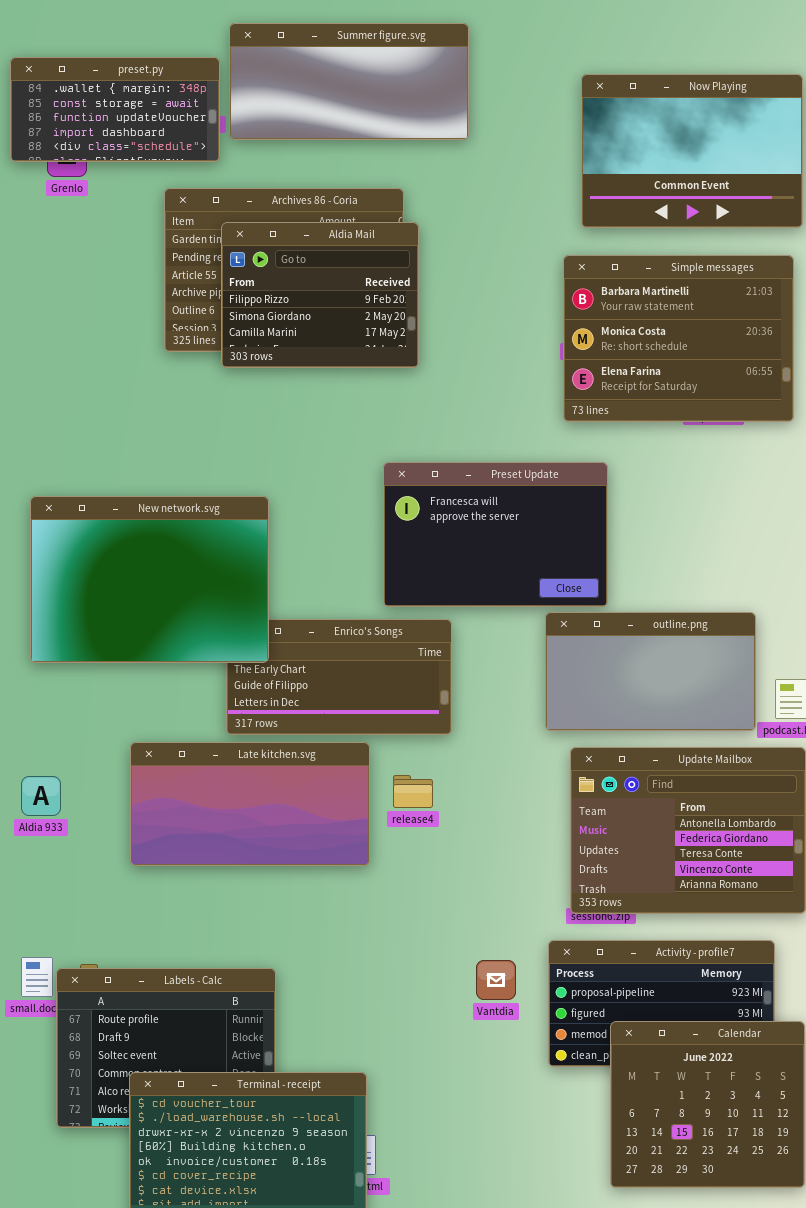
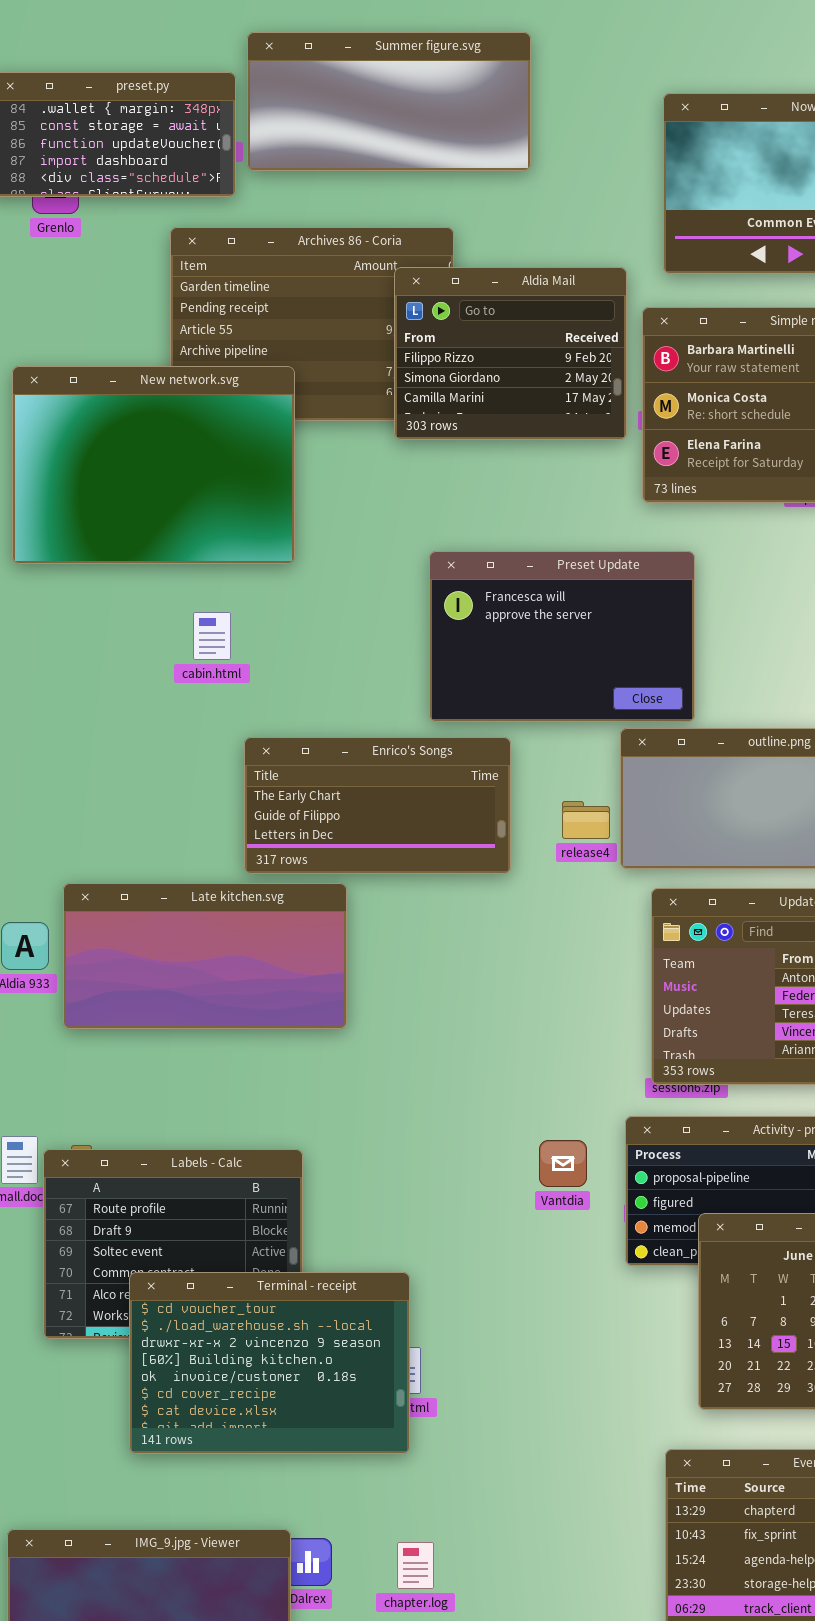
Aldia Mail: [221,222,419,368] -> [394,267,627,440], moved
New network.svg: [30,496,269,663] -> [12,366,295,564], moved
Late kitchen.svg: [130,742,370,866] -> [63,883,347,1029], moved
release4: [393,775,433,808] -> [562,801,610,839], moved

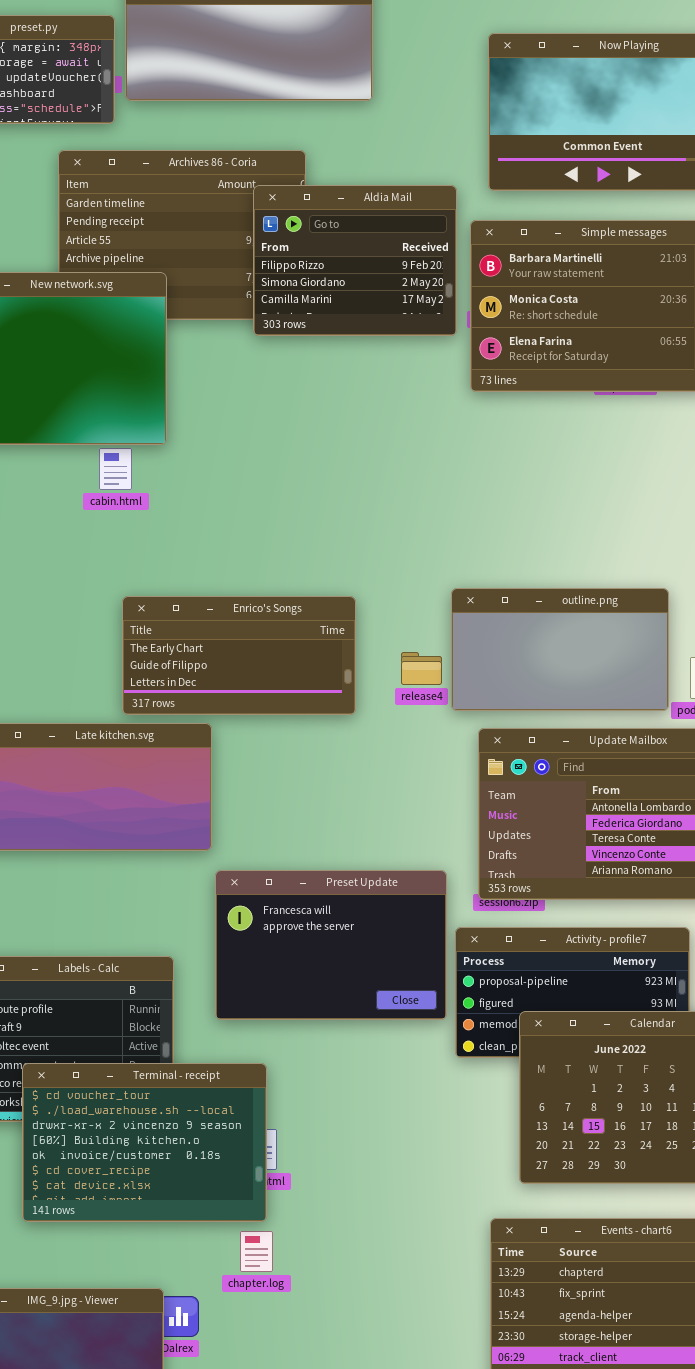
Preset Update: [429,551,695,722] -> [215,870,447,1020], moved
cabin.html: [193,612,231,660] -> [99,448,132,490], moved
chapter.log: [397,1542,434,1589] -> [240,1231,273,1272], moved

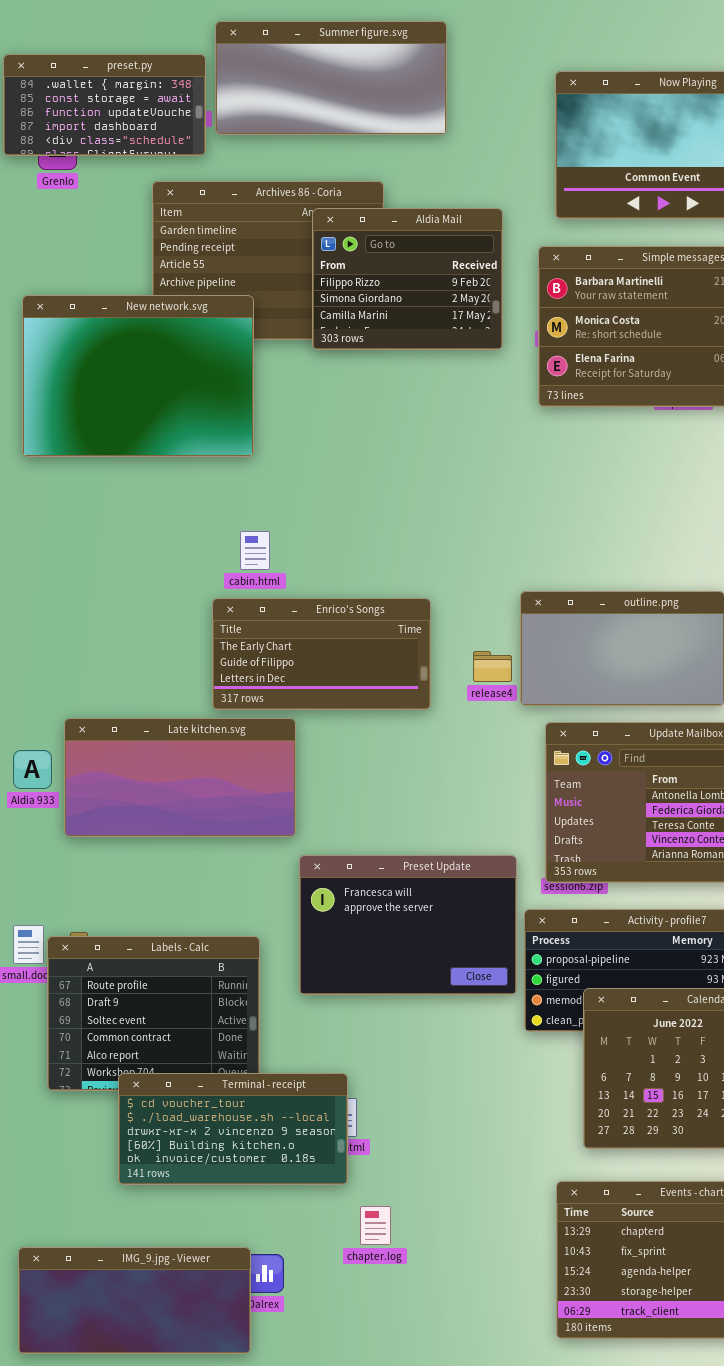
Aldia Mail: [253,185,457,336] -> [312,208,503,350], moved
cabin.html: [99,448,132,490] -> [240,531,270,570], moved
Terminal - receipt: [22,1063,267,1222] -> [118,1073,348,1185], resized
chapter.log: [240,1231,273,1272] -> [360,1206,391,1245], moved

